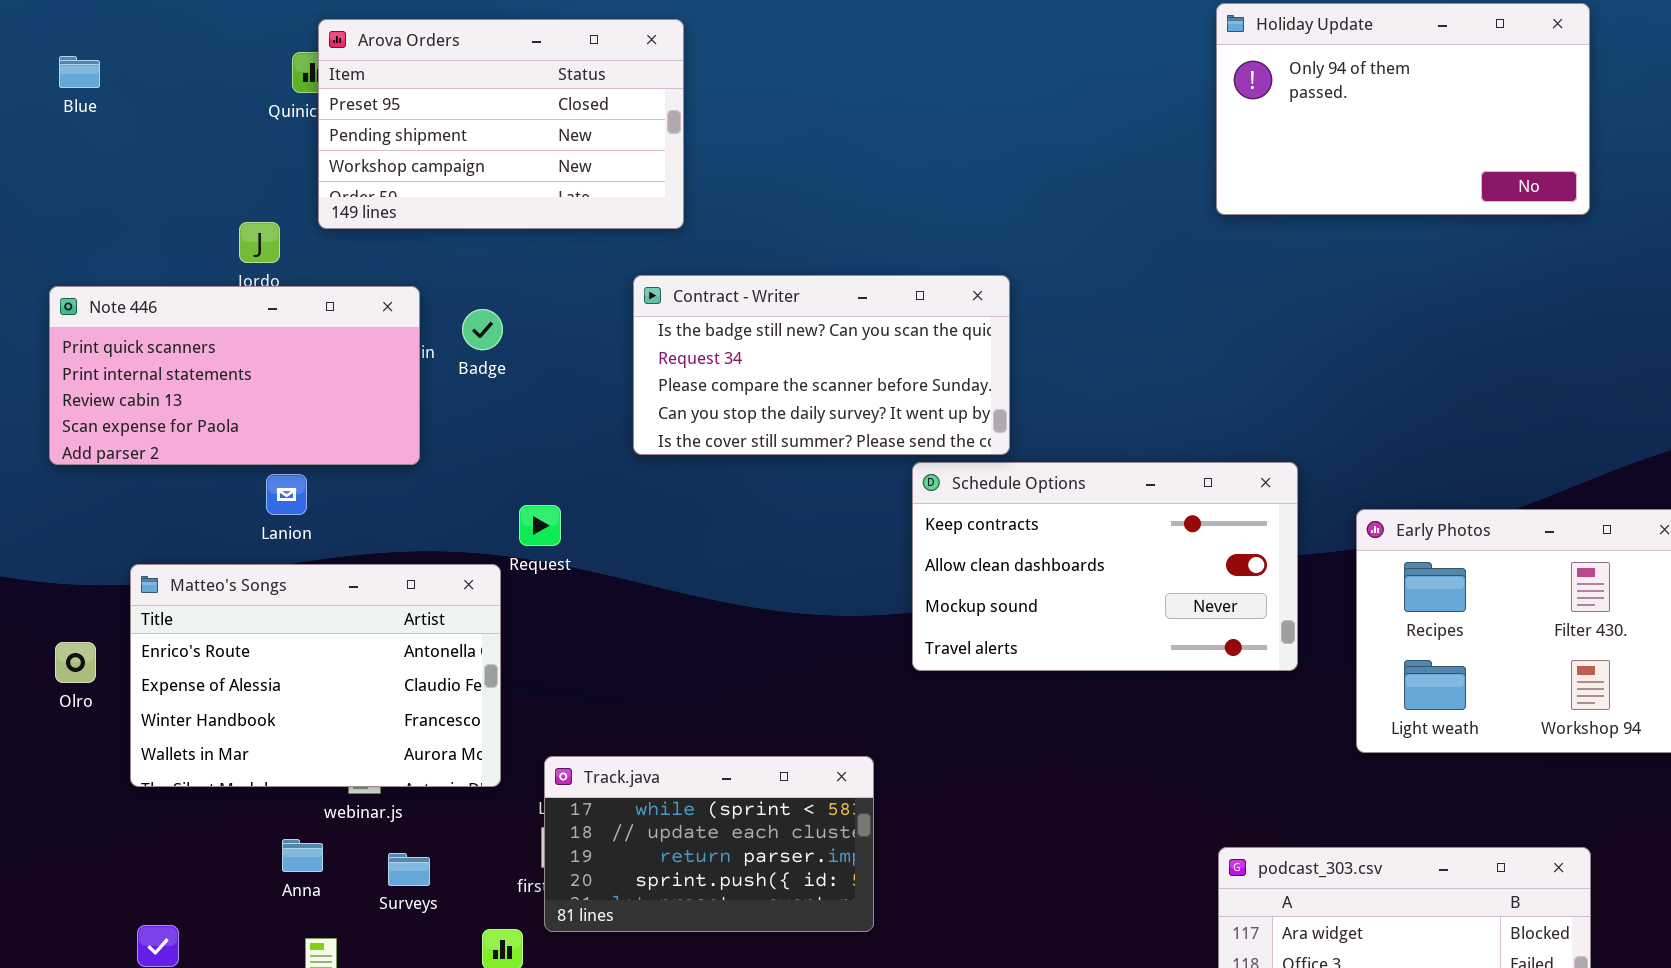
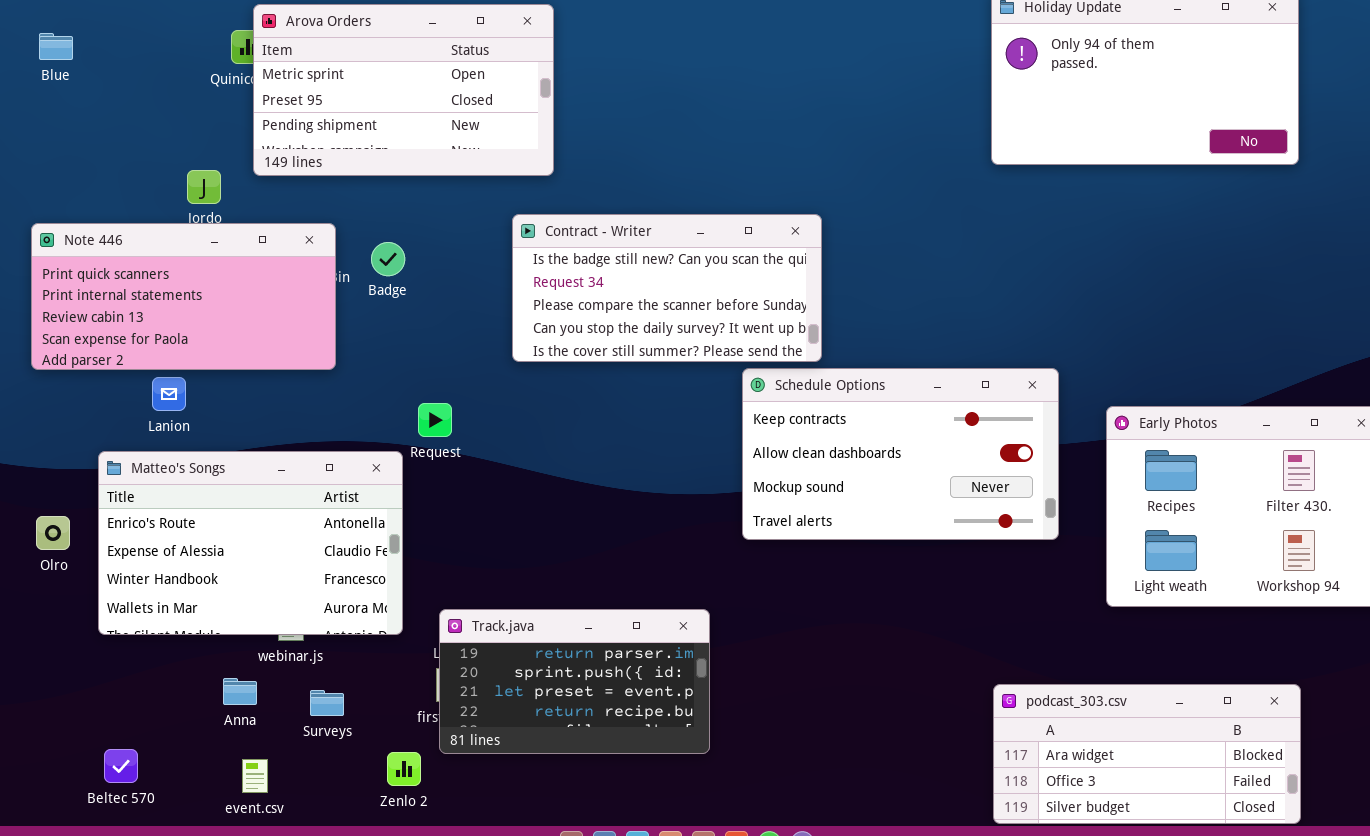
Arova Orders: [318,19,684,229] -> [253,4,554,176], scrolled up 1 row
Lanion: [266,474,307,515] -> [152,377,186,411], moved
Track.java: [544,756,874,932] -> [439,609,710,754], scrolled down 2 rows

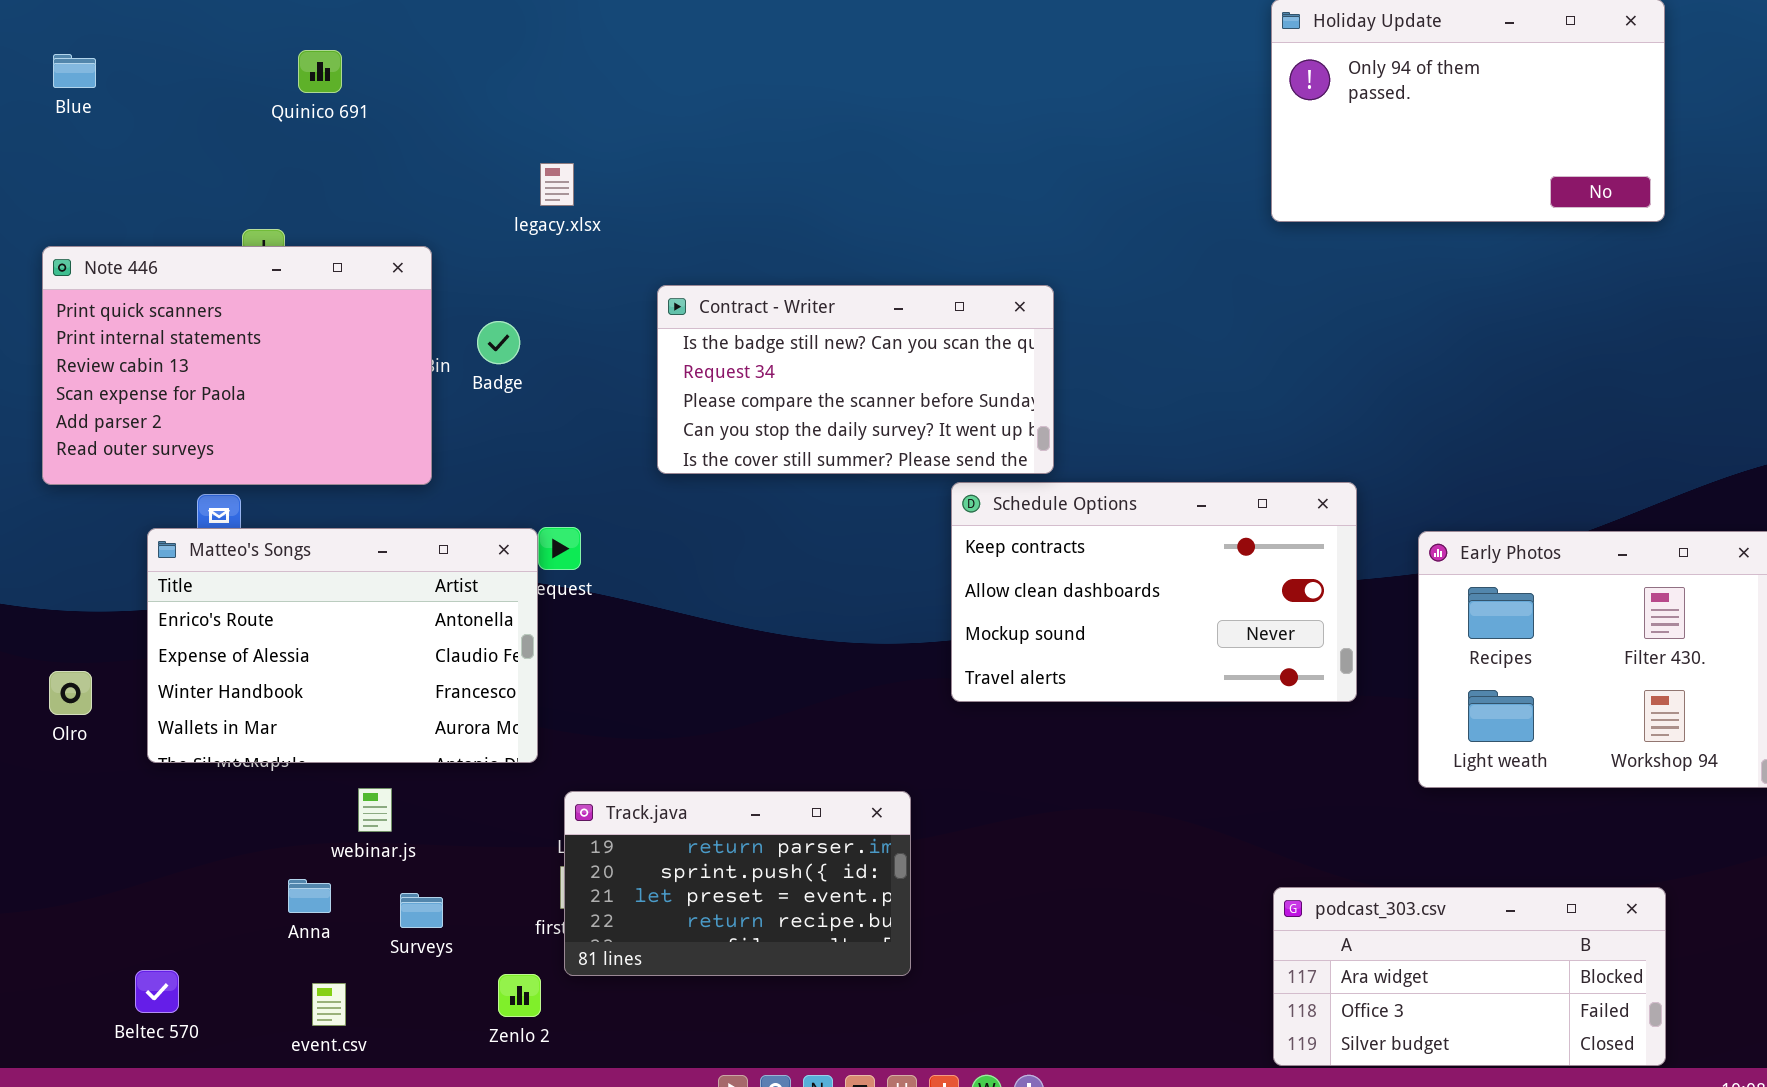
Arova Orders: [253,4,554,176] -> none, closed
Note 446: [31,223,336,370] -> [42,246,432,485], resized
Matteo's Songs: [98,451,403,635] -> [147,528,538,763], moved

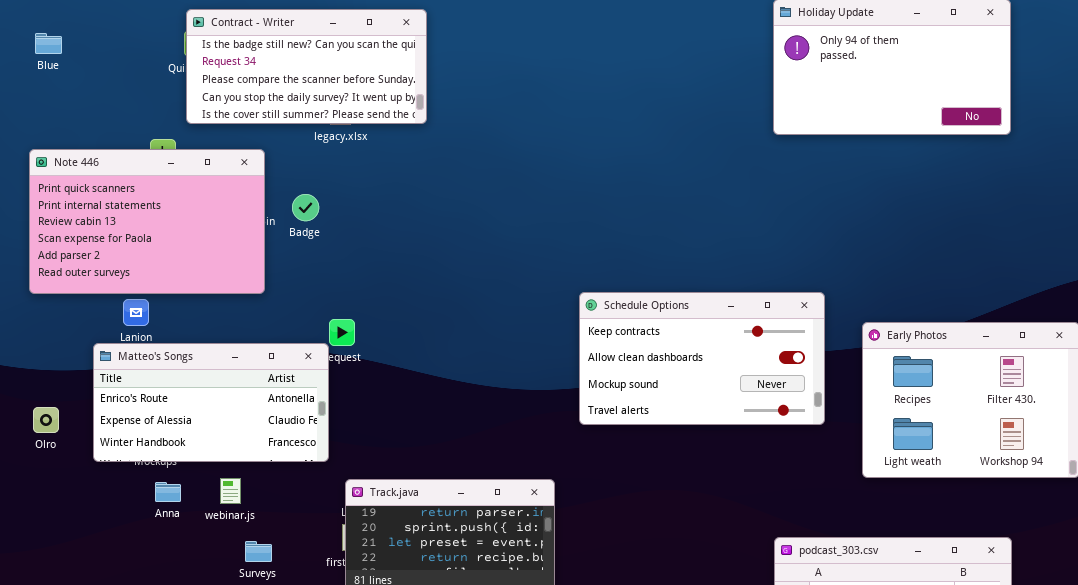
Contract - Writer: [657,285,1054,474] -> [186,9,427,124], moved
Matteo's Songs: [147,528,538,763] -> [93,343,329,462], resized
Anna: [288,879,331,913] -> [155,482,181,502], moved

